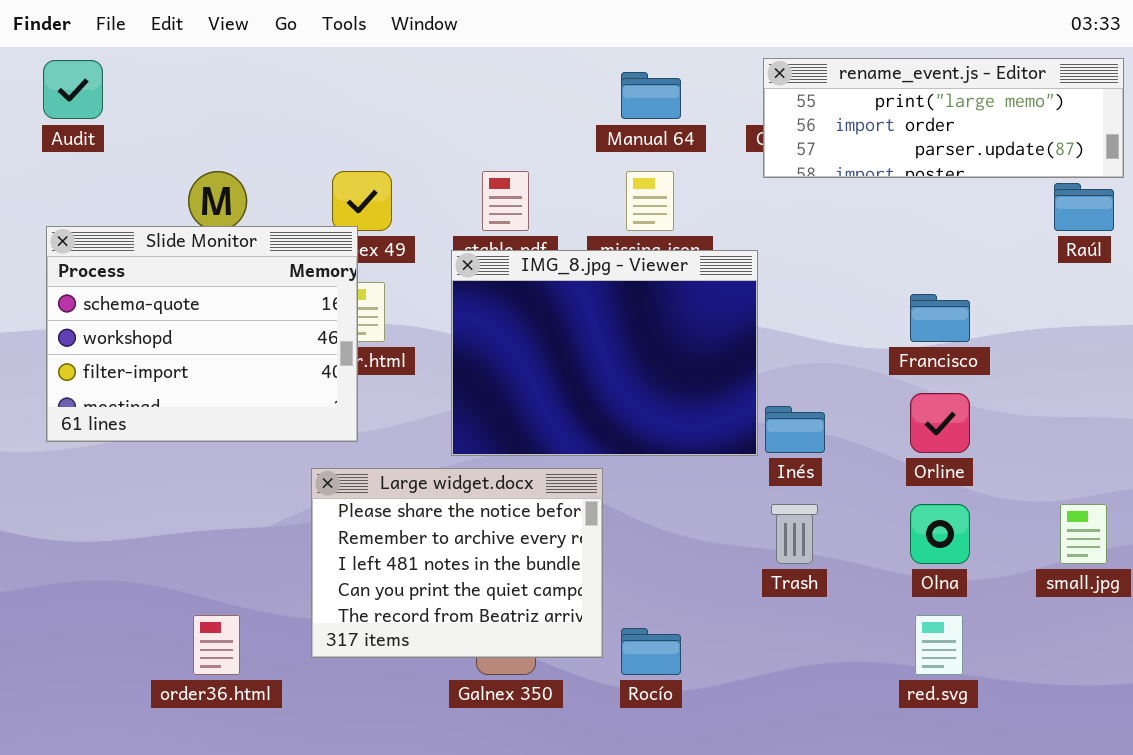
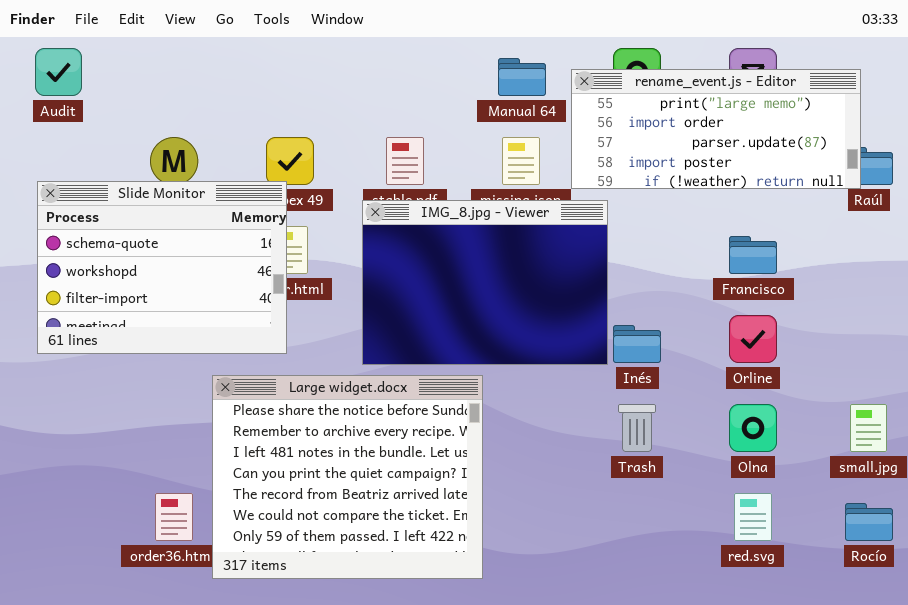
rename_event.js - Editor: [763,58,1124,178] -> [571,69,861,189], moved, resized
Large widget.docx: [311,468,603,658] -> [212,375,483,579], resized
Rocío: [621,628,681,675] -> [845,503,893,541], moved

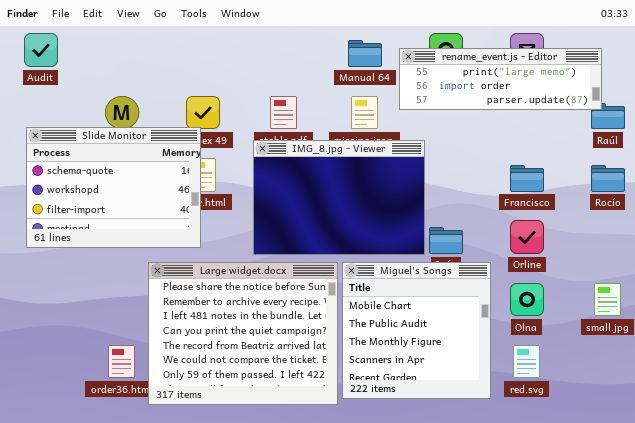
rename_event.js - Editor: [571,69,861,189] -> [399,48,602,110], resized
Miguel's Songs: none -> [342,262,491,399], opened
Rocío: [845,503,893,541] -> [591,165,625,192], moved

